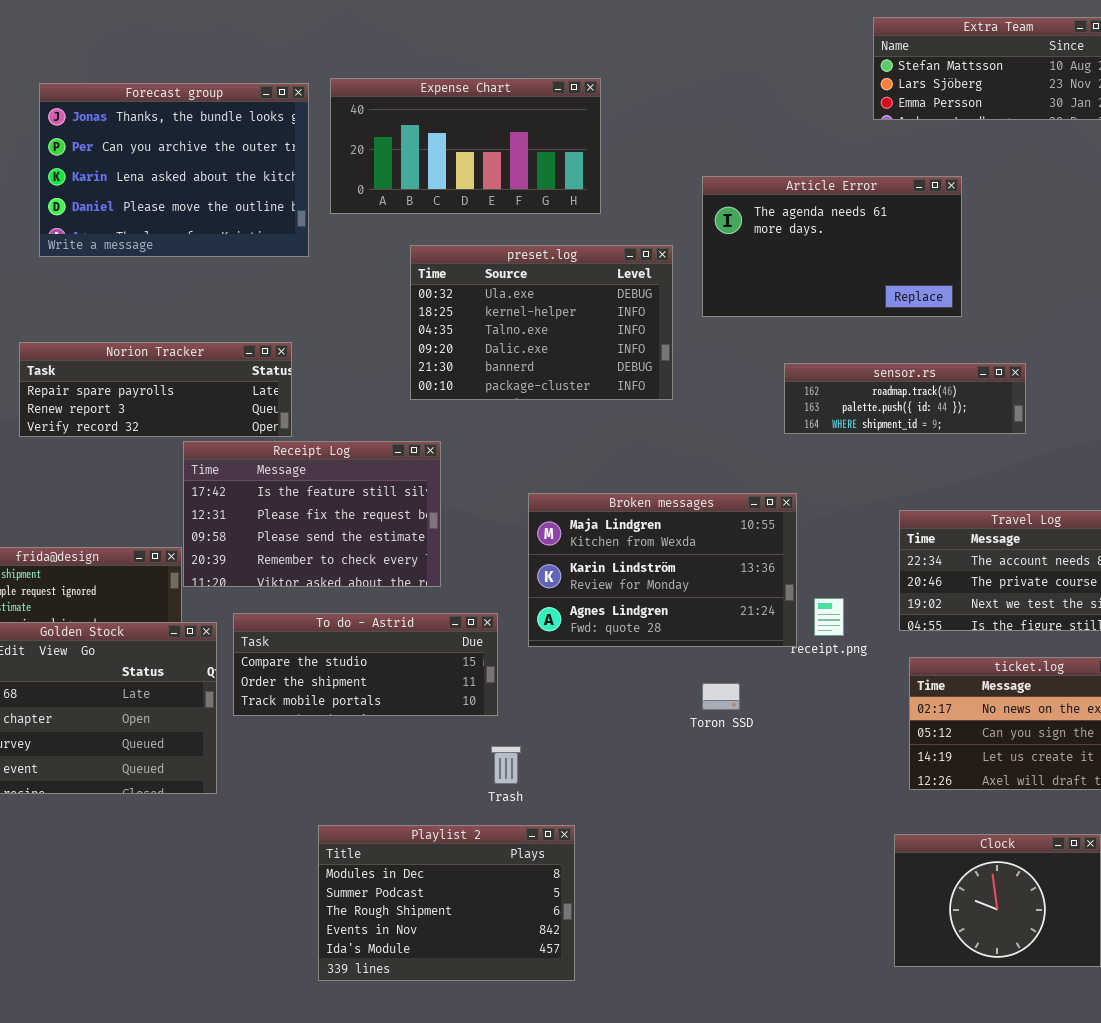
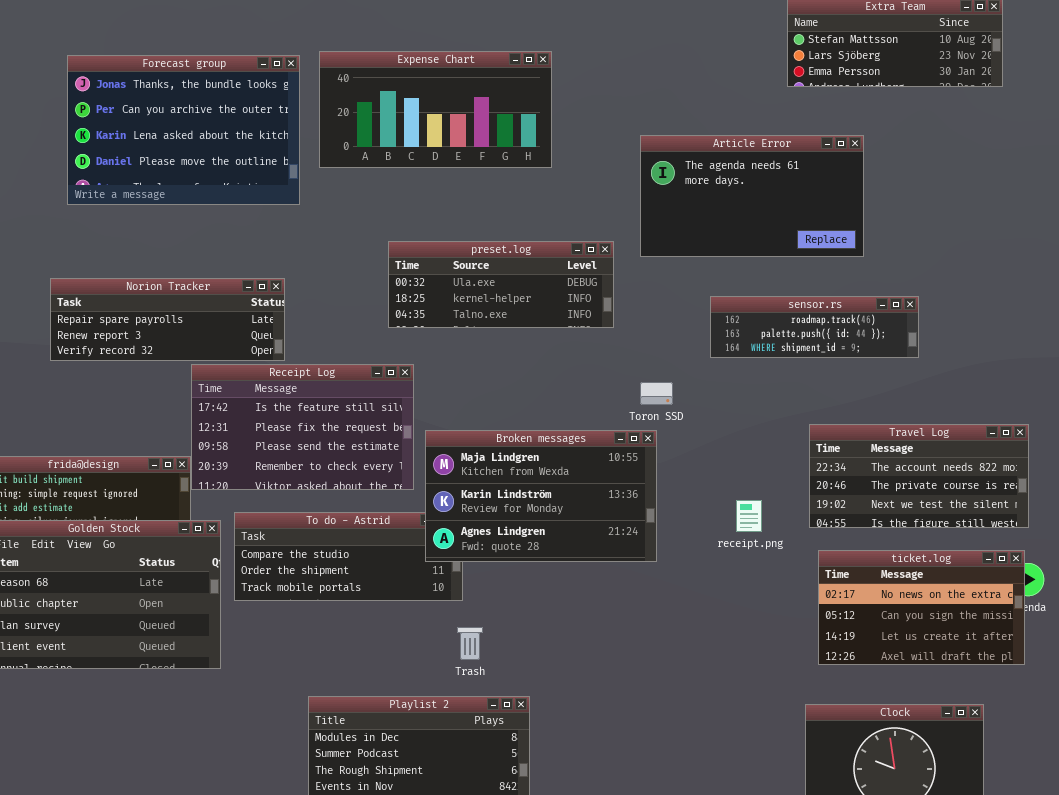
preset.log: [410,245,673,400] -> [388,241,614,328], resized
Broken messages: [528,493,797,647] -> [425,430,657,562], moved
Toron SSD: [702,683,740,710] -> [640,382,673,405], moved

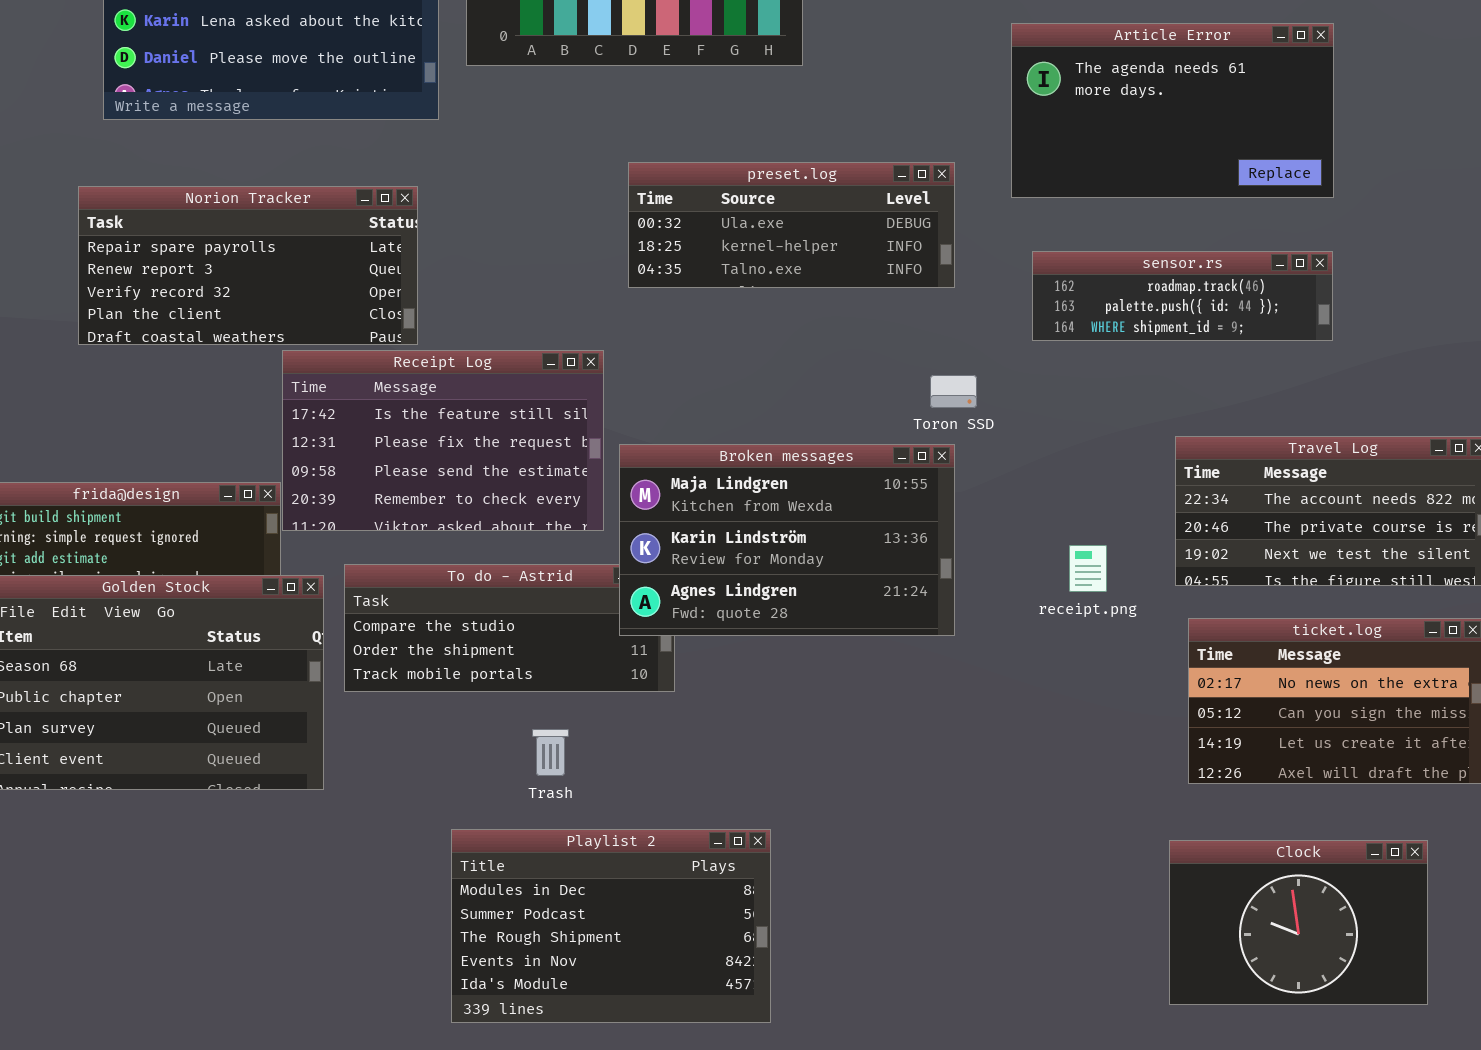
Article Error: [640,135,864,257] -> [1011,23,1334,198], moved
preset.log: [388,241,614,328] -> [628,162,955,288], moved
Norion Tracker: [50,278,285,361] -> [78,186,418,345], resized
Trash: [457,627,483,660] -> [532,729,569,776], moved

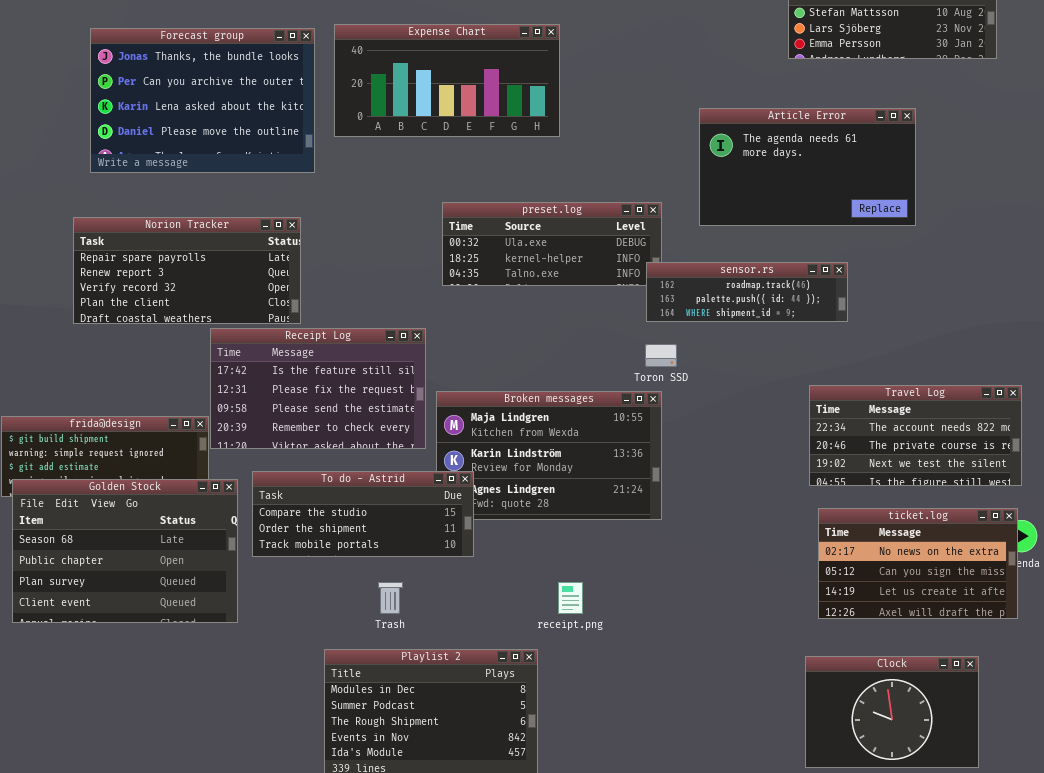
sensor.rs: [1032,251,1333,341] -> [646,262,848,322], moved
receipt.png: [1069,545,1107,592] -> [558,582,583,614], moved
To do - Astrid: [344,564,675,692] -> [252,471,474,557], raised

